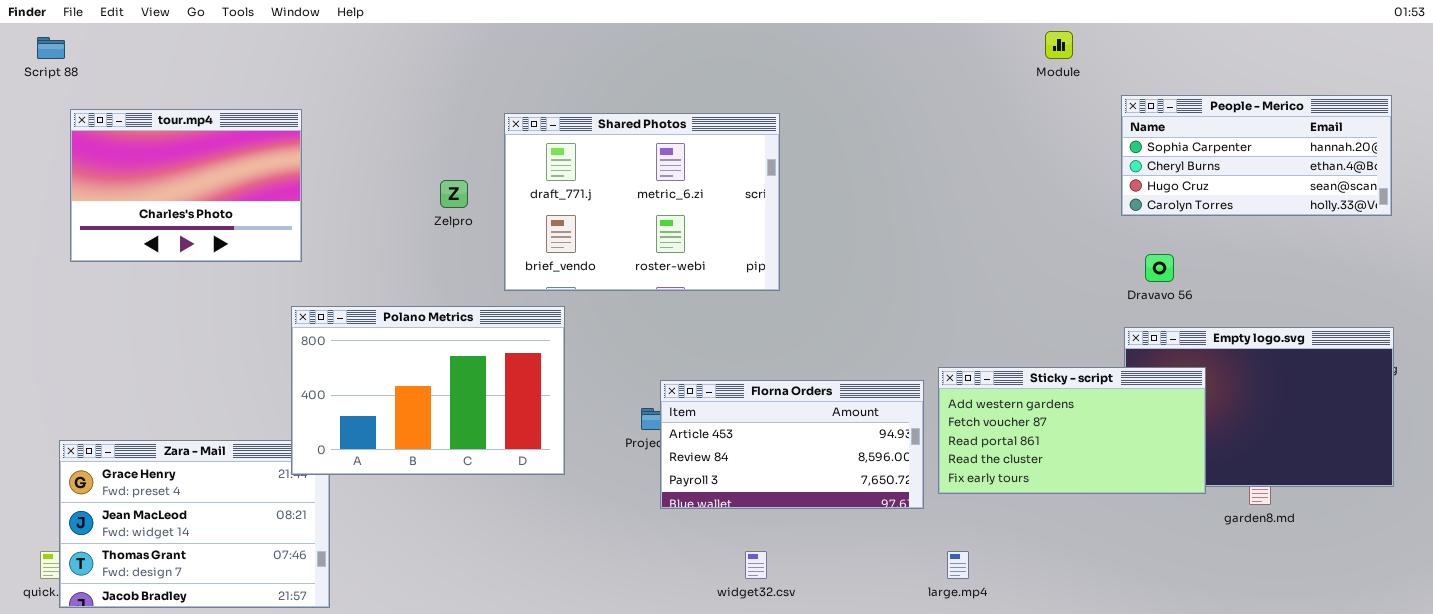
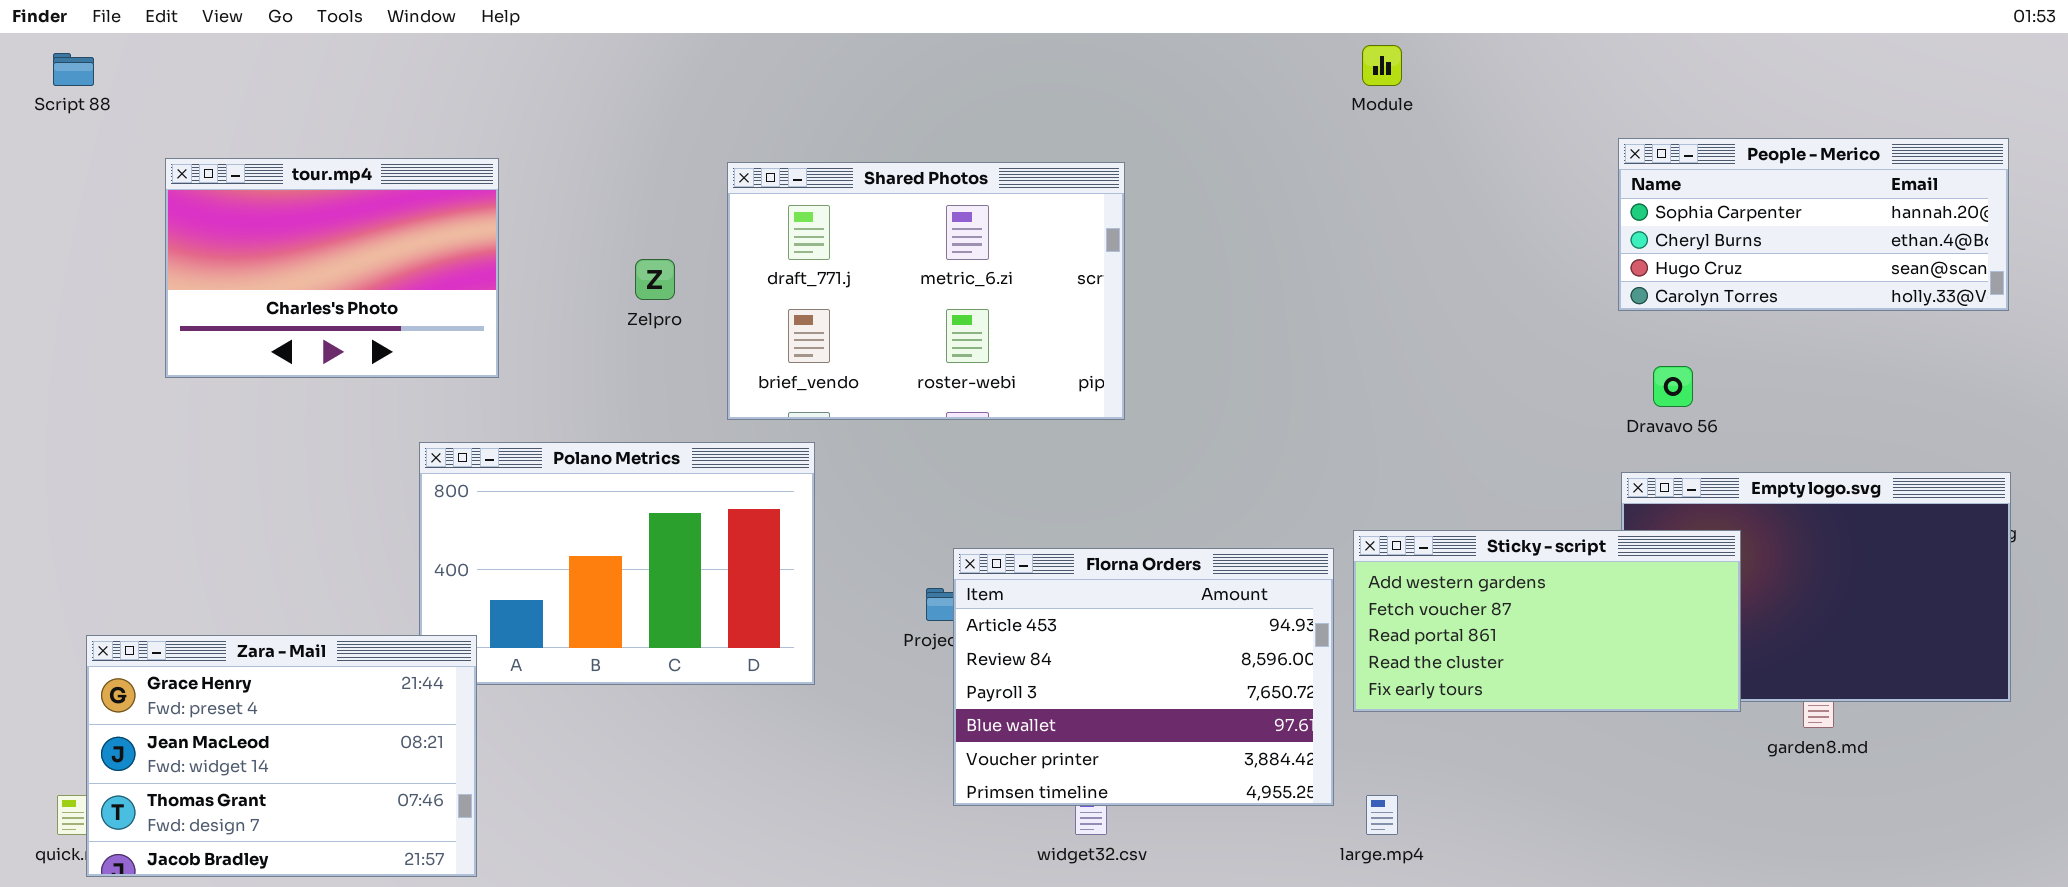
Module: [1045,31,1073,59] -> [1362,45,1402,86], moved
tour.mp4: [70,109,302,262] -> [165,158,499,378], moved
Florna Orders: [660,380,924,509] -> [953,548,1334,806], resized
Zara - Mail: [59,440,330,608] -> [86,635,477,877], raised

